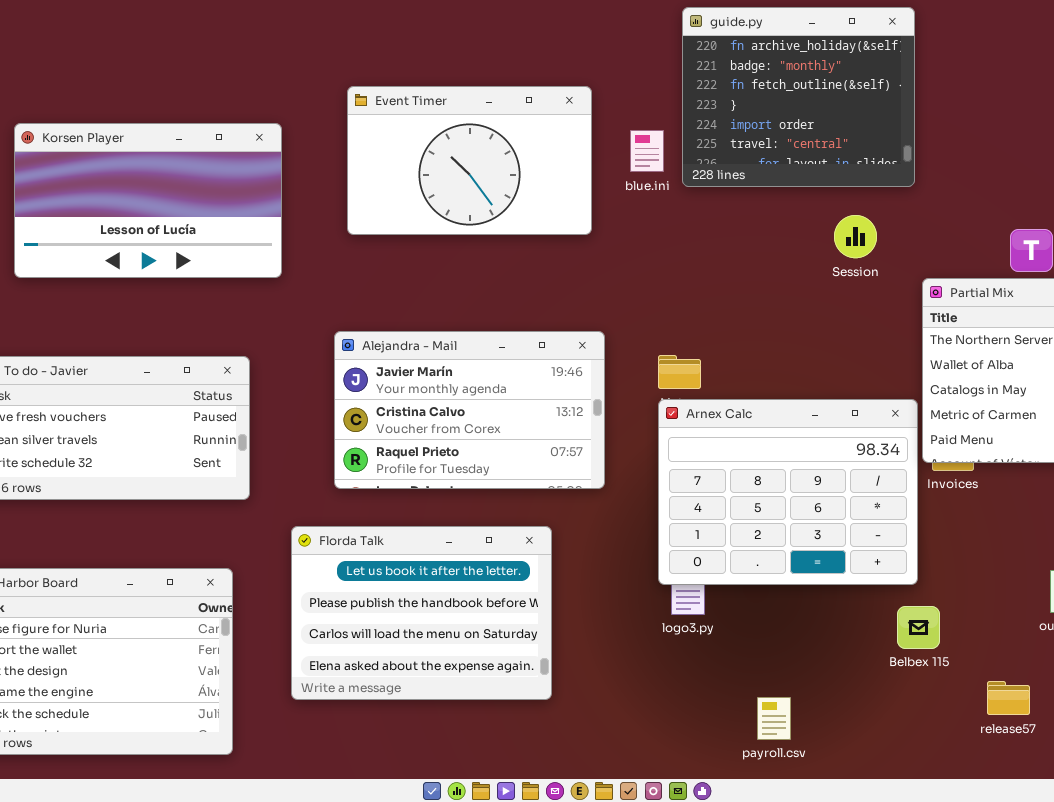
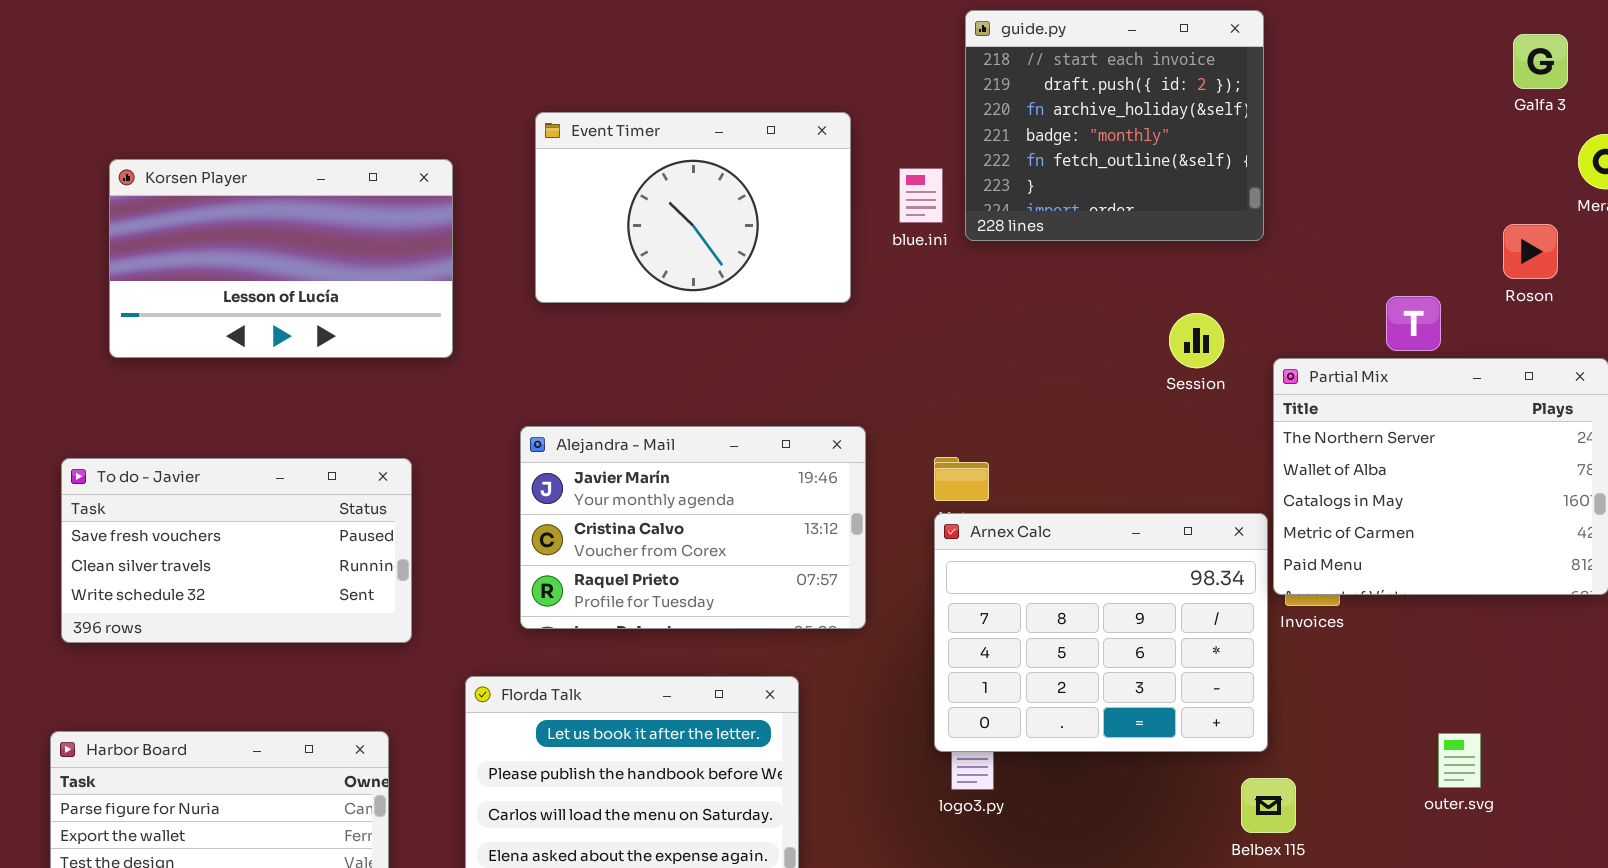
guide.py: [682,7,915,187] -> [965,10,1264,241], scrolled up 2 rows
Session: [834,215,877,258] -> [1169,313,1224,368], moved

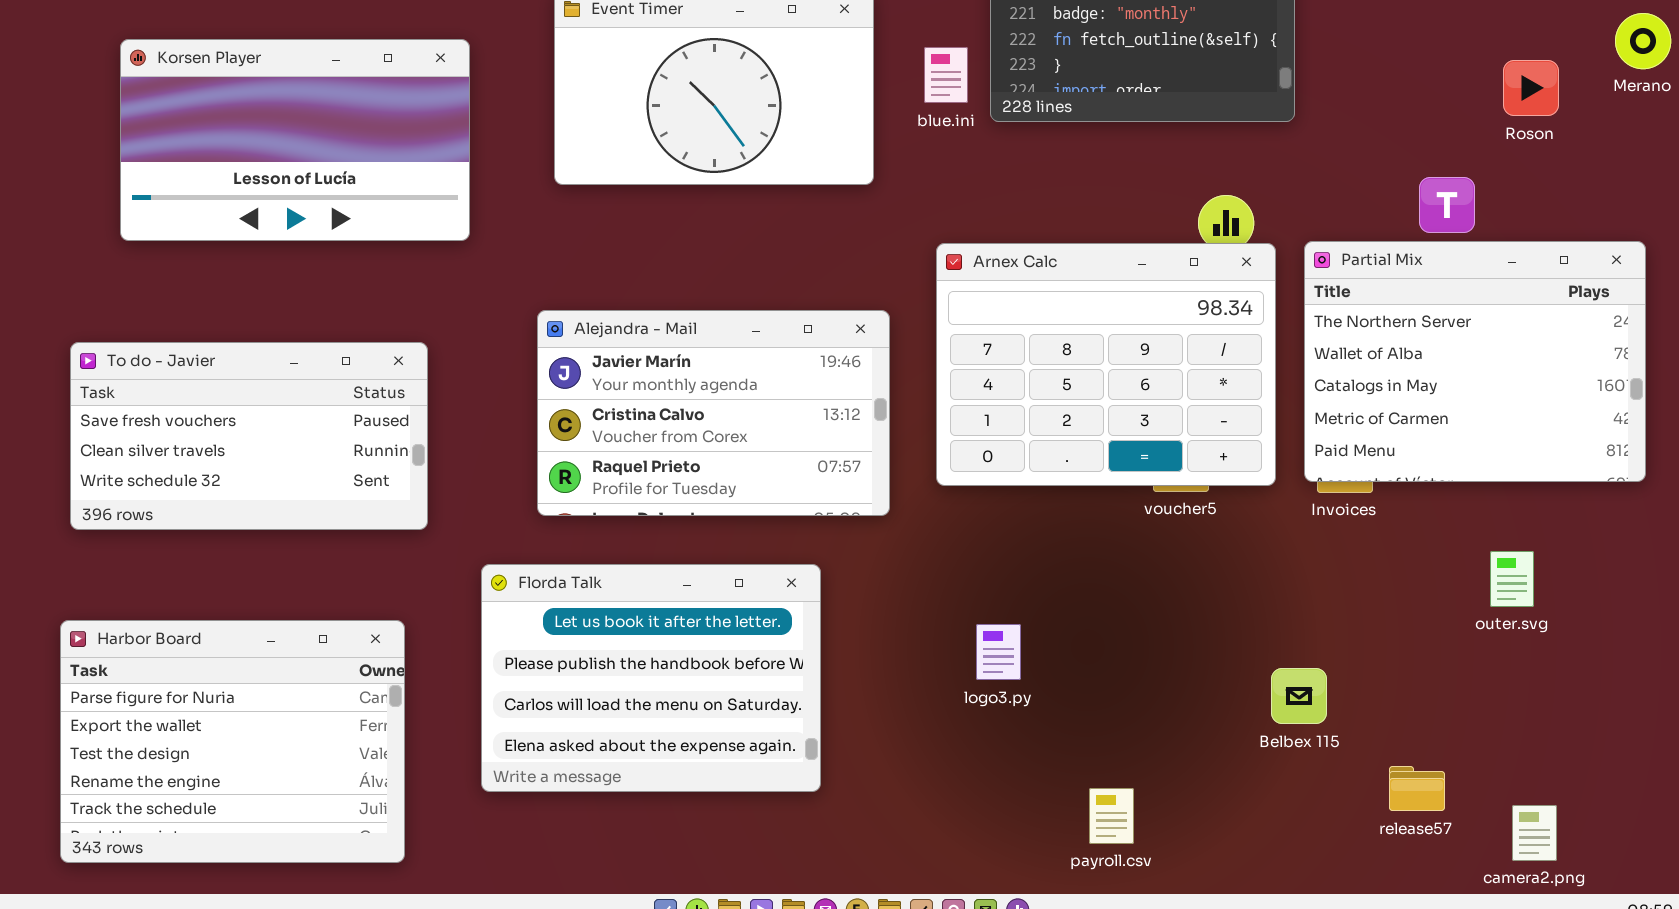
Roson: [1503,224,1558,279] -> [1503,60,1559,116], moved
Arnex Calc: [934,513,1268,752] -> [936,243,1276,486], moved
outer.svg: [1438,733,1481,788] -> [1490,551,1534,607], moved

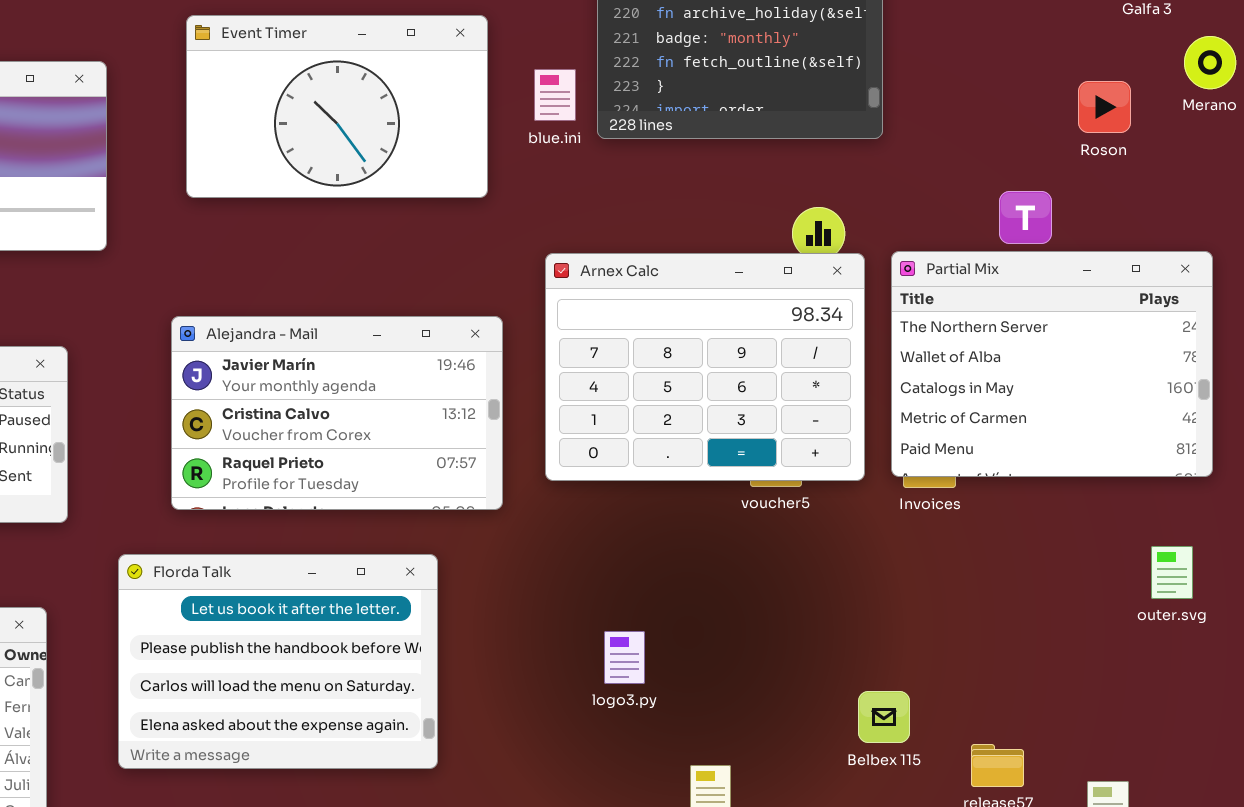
outer.svg: [1490,551,1534,607] -> [1151,546,1193,599], moved
logo3.py: [976,624,1021,680] -> [604,631,645,684], moved
Belbex 115: [1271,668,1327,724] -> [858,691,910,743], moved

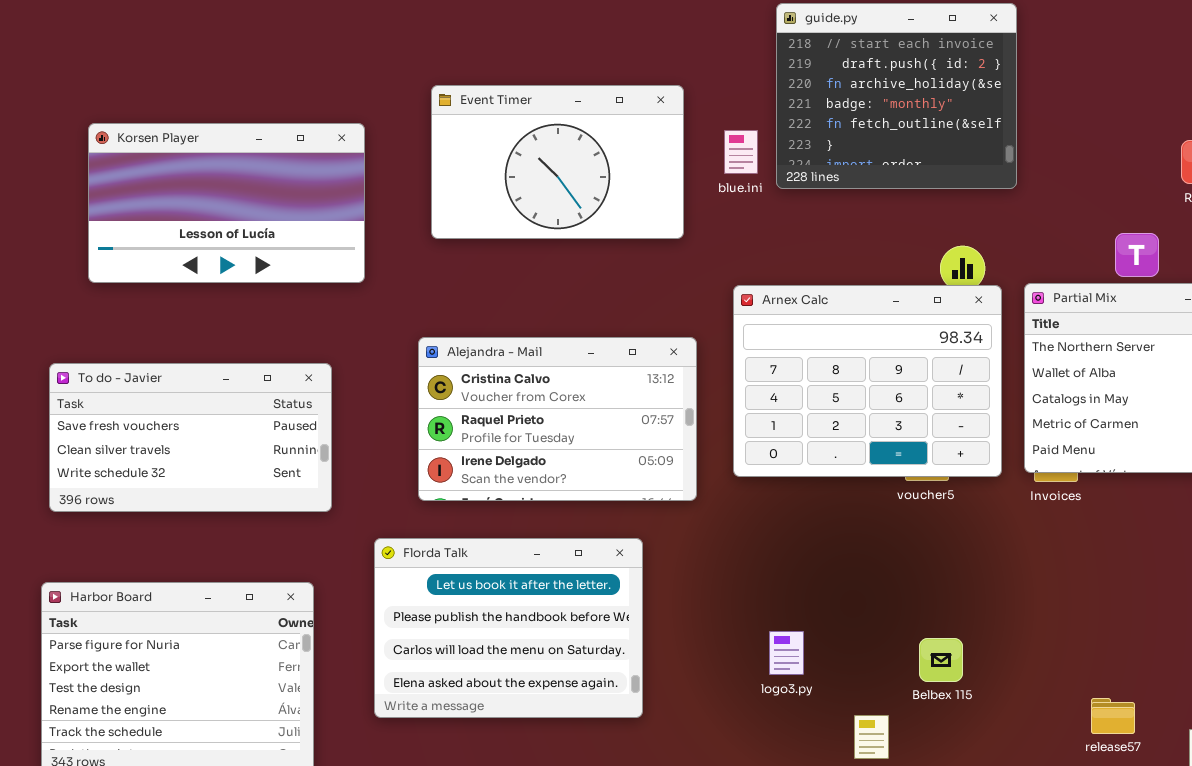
Alejandra - Mail: [171,316,503,510] -> [418,337,697,501], scrolled down 1 row
logo3.py: [604,631,645,684] -> [769,631,804,675], moved
Belbex 115: [858,691,910,743] -> [919,638,963,682], moved

